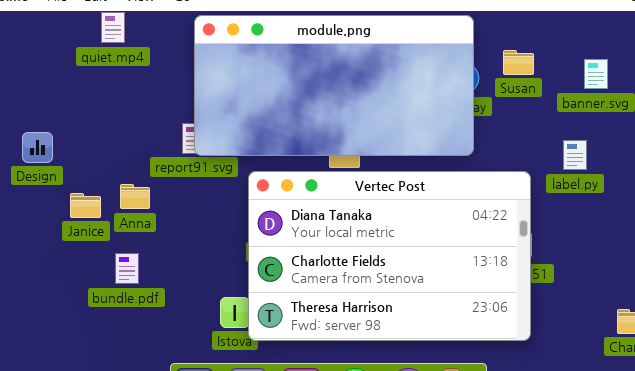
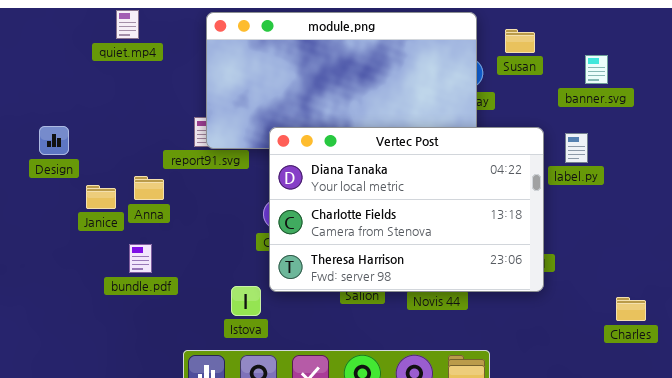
Susan: [503,50,534,75] -> [505,29,535,53], moved
Vertec Post: [248,171,531,341] -> [269,127,544,292], moved

